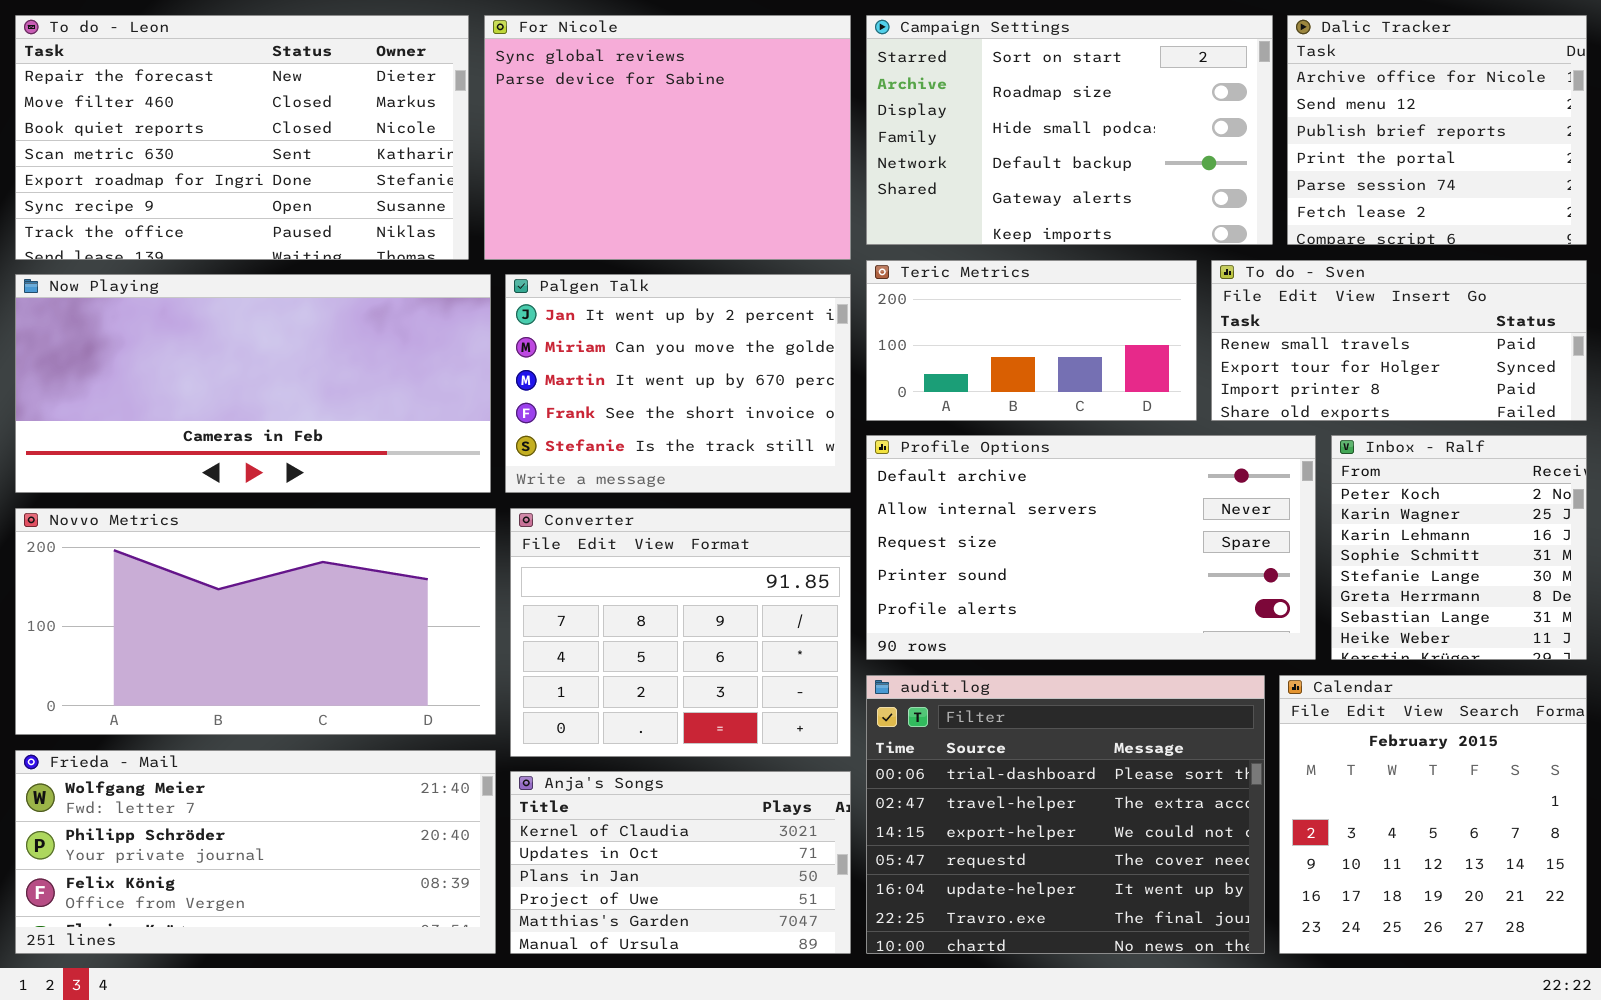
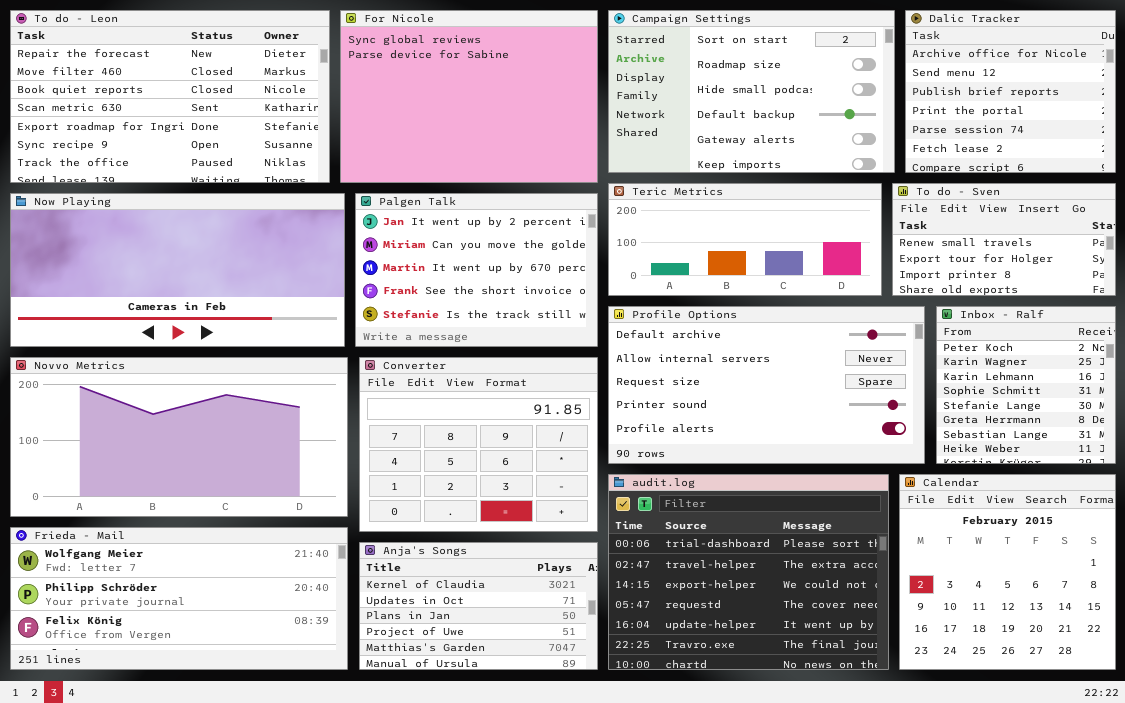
Teric Metrics: [866,260,1197,421] -> [608,183,882,296], resized
To do - Sven: [1211,260,1587,421] -> [892,183,1116,296], resized

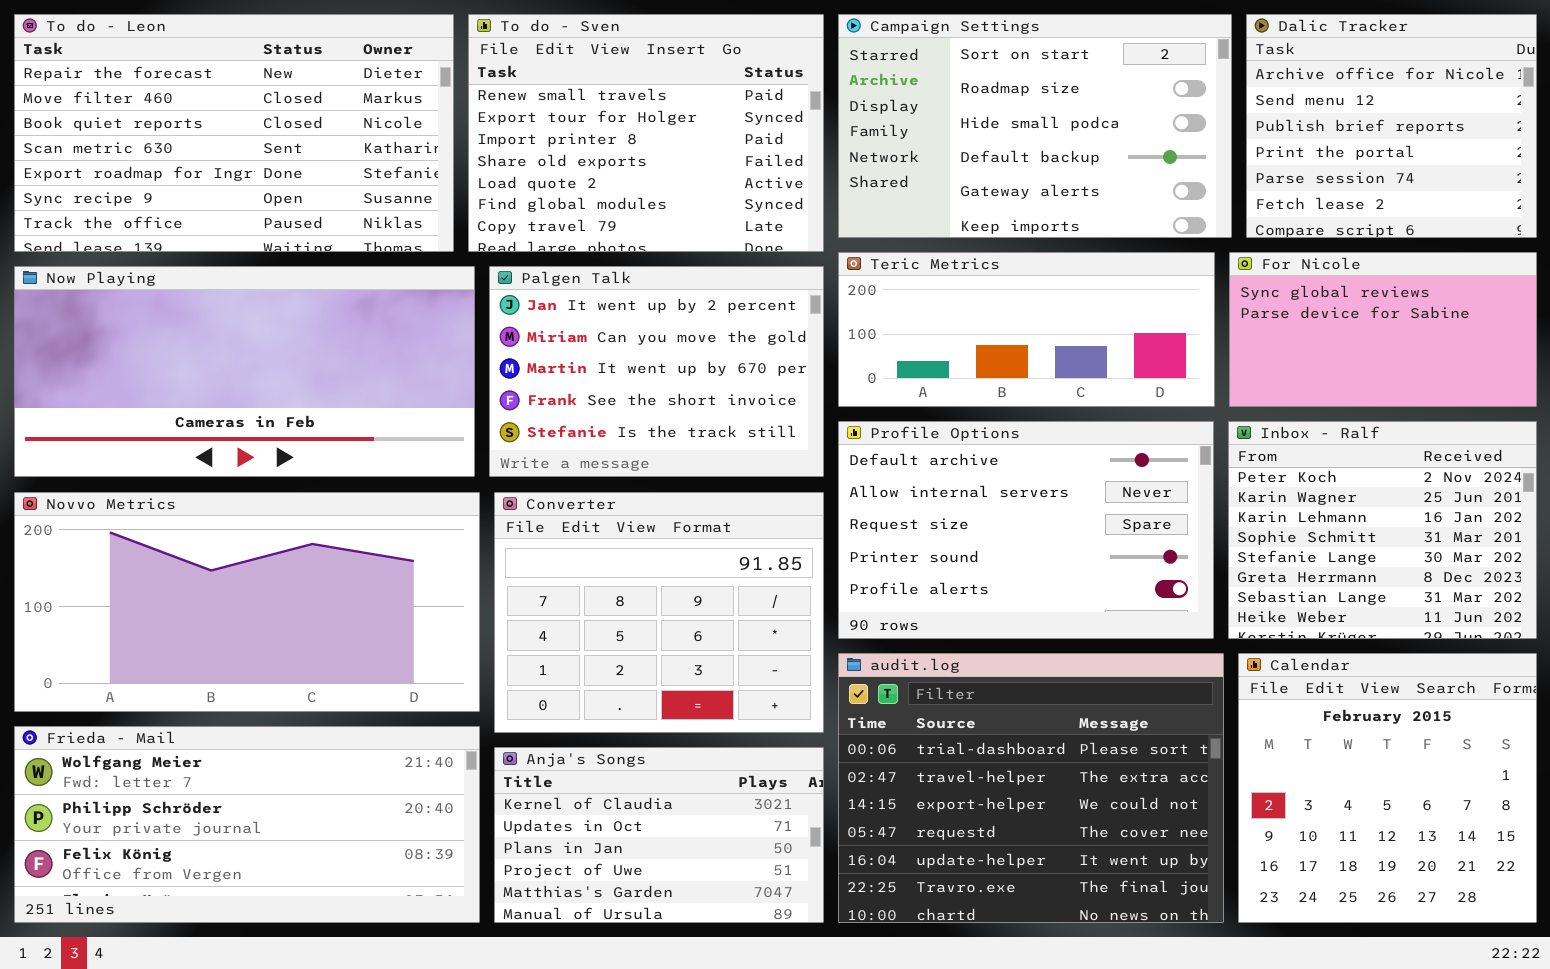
For Nicole: [340,10,598,183] -> [1229,252,1537,407], moved, resized
To do - Sven: [892,183,1116,296] -> [468,14,824,252], moved, resized
Profile Options: [608,306,925,464] -> [838,421,1214,639], resized
Inbox - Ralf: [936,306,1116,464] -> [1228,421,1537,639], resized

